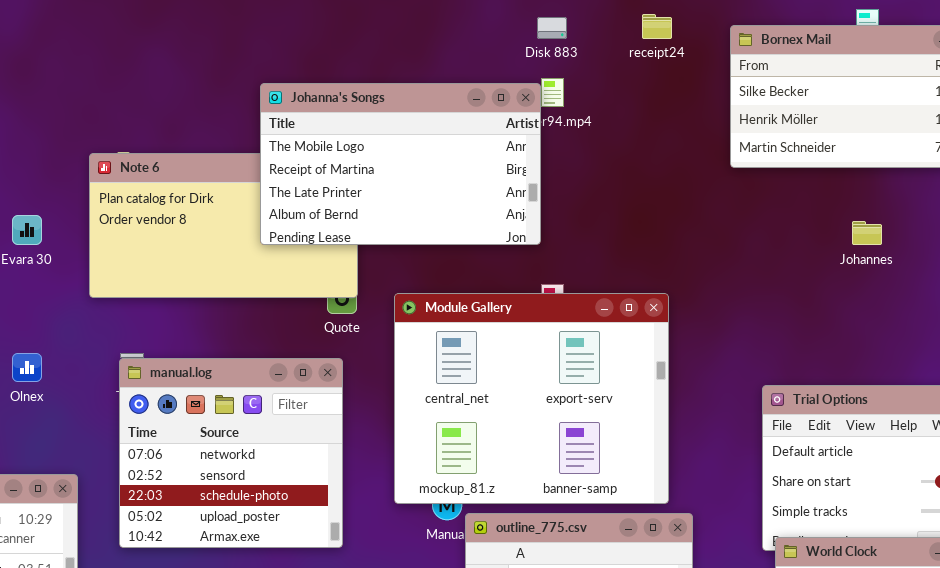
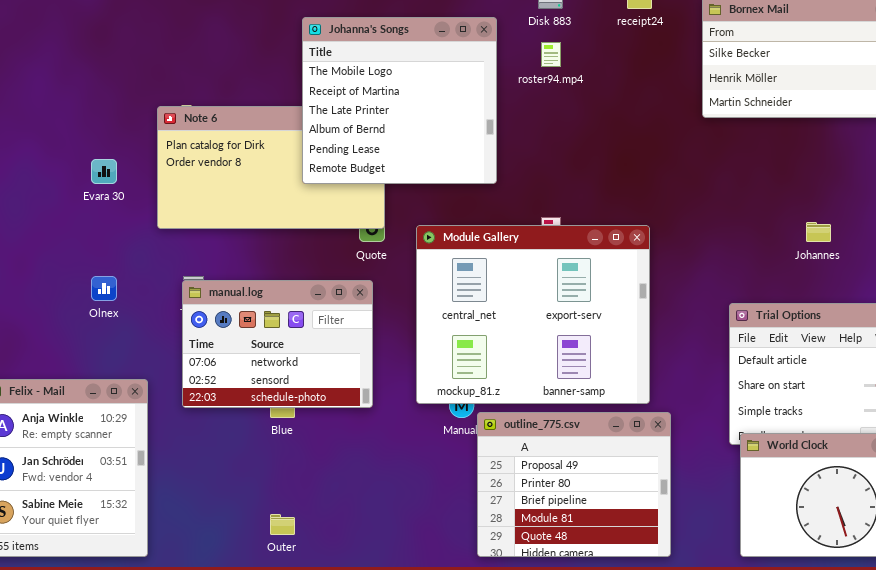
Johanna's Songs: [260,83,541,245] -> [302,17,497,184], resized
Johannes: [852,221,882,245] -> [806,222,831,242], moved
manual.log: [119,358,343,548] -> [182,280,373,408], resized

